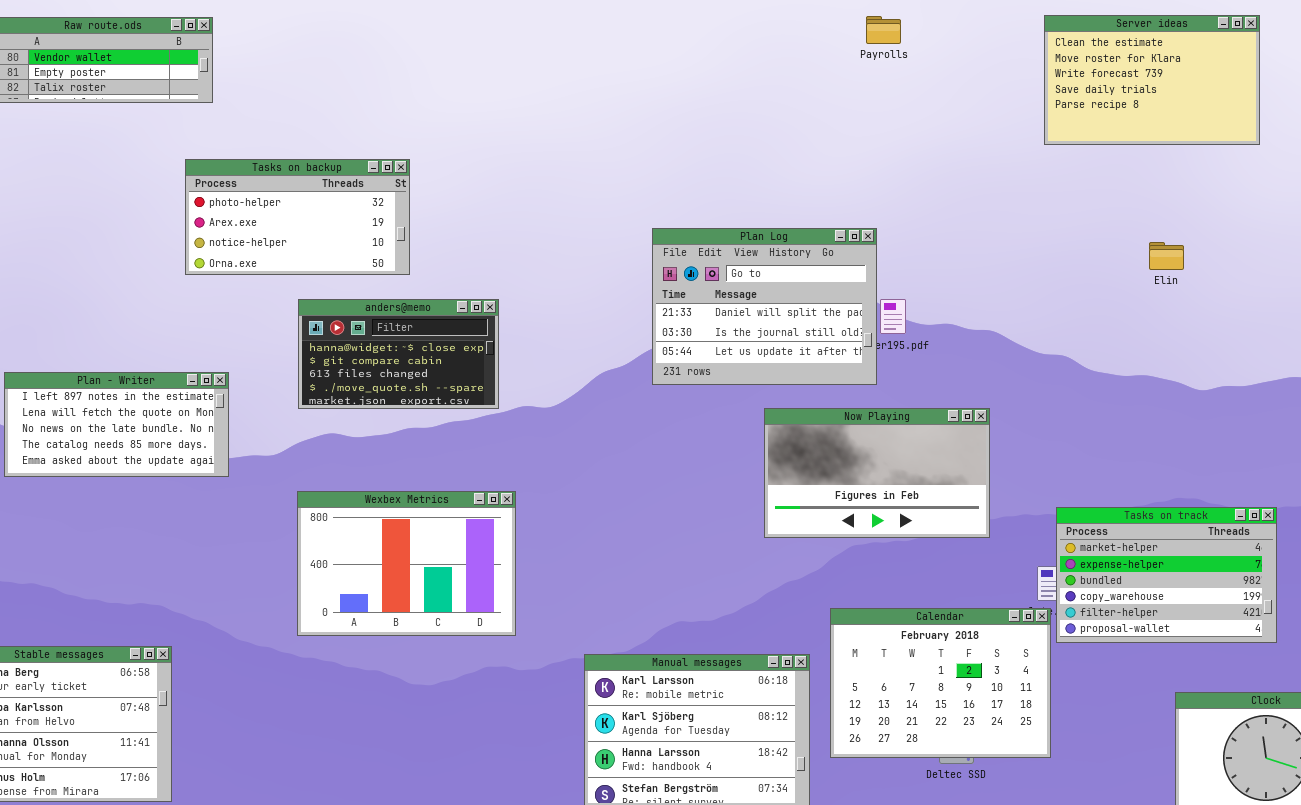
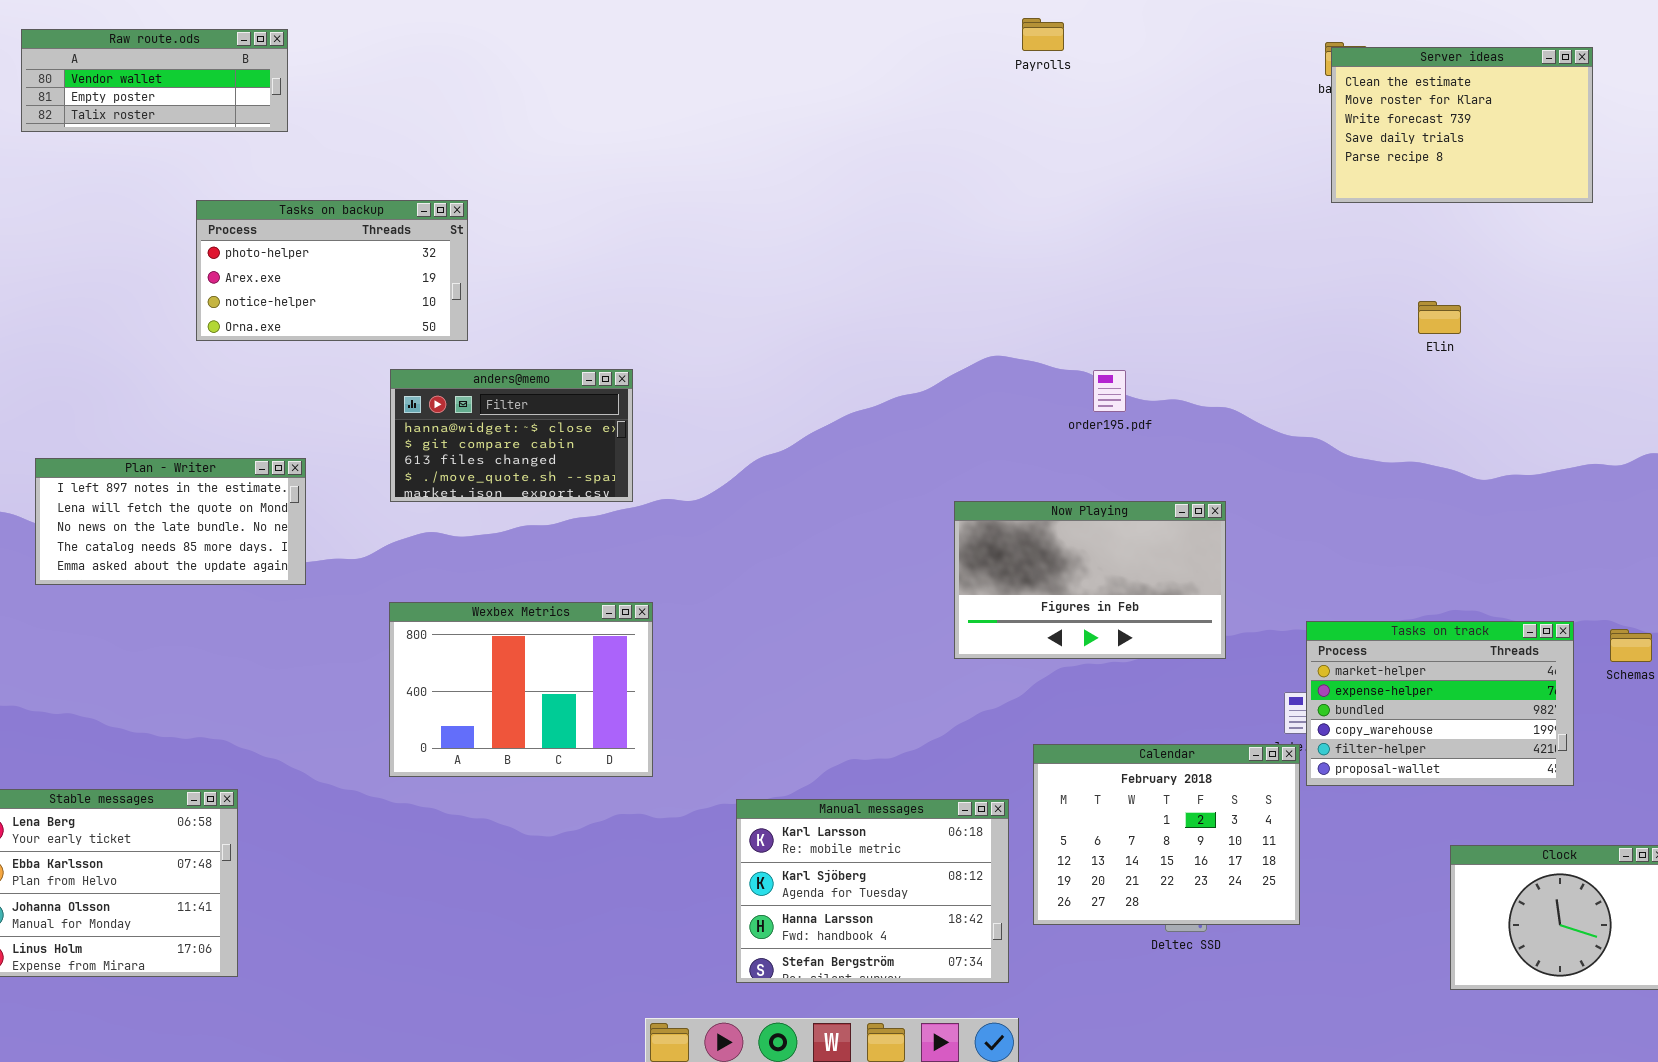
Server ideas: [1044,15,1260,145] -> [1331,47,1593,203], moved
Payrolls: [866,16,901,44] -> [1022,18,1064,51], moved
Tasks on backup: [185,159,410,275] -> [196,200,468,341], moved
Plan Log: [652,228,877,385] -> none, closed

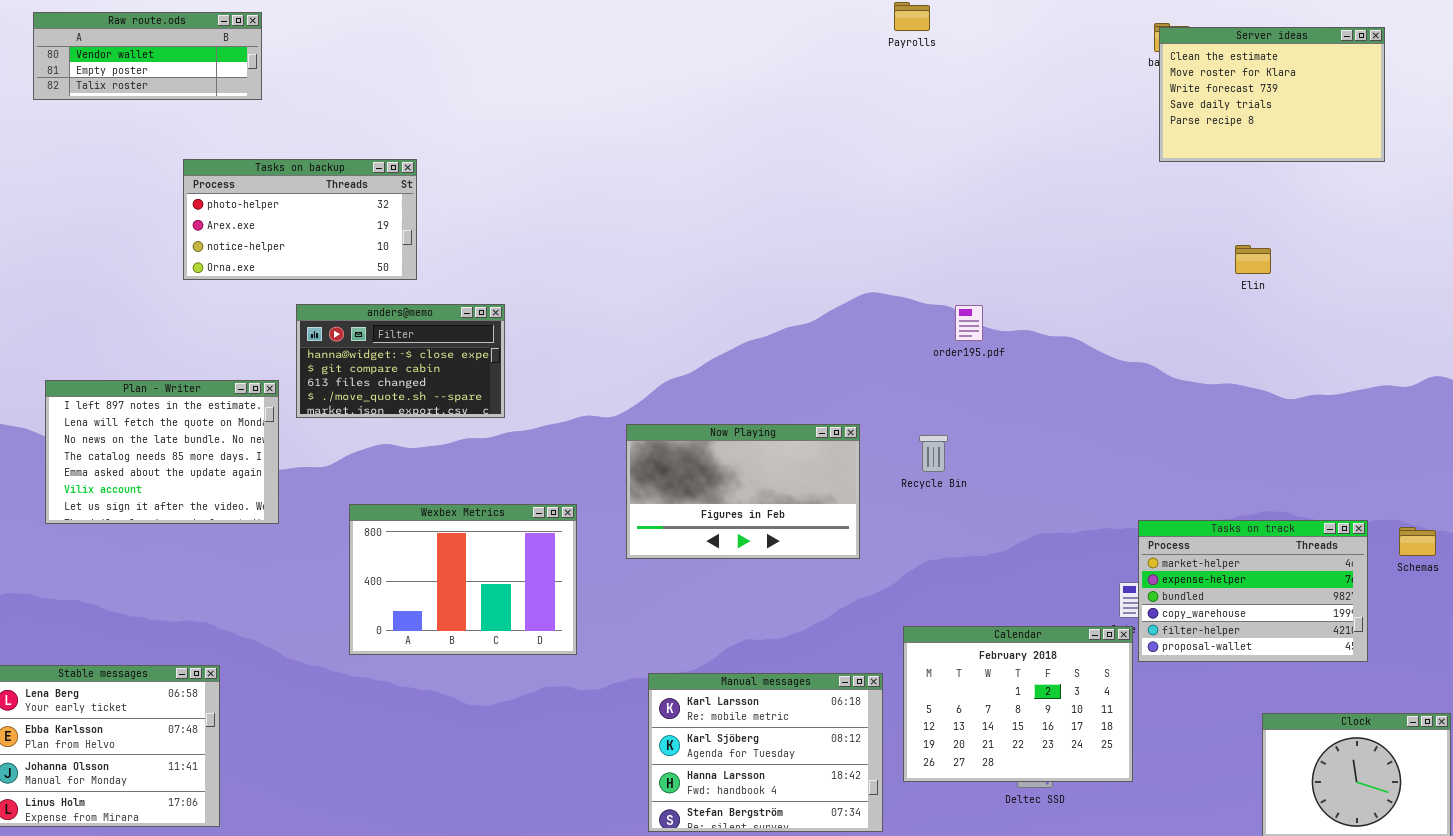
anders@memo: [390,369,633,502] -> [296,304,505,418], moved
Plan - Writer: [35,458,306,585] -> [45,380,279,524], resized
Now Playing: [954,501,1226,659] -> [626,424,860,559], moved

